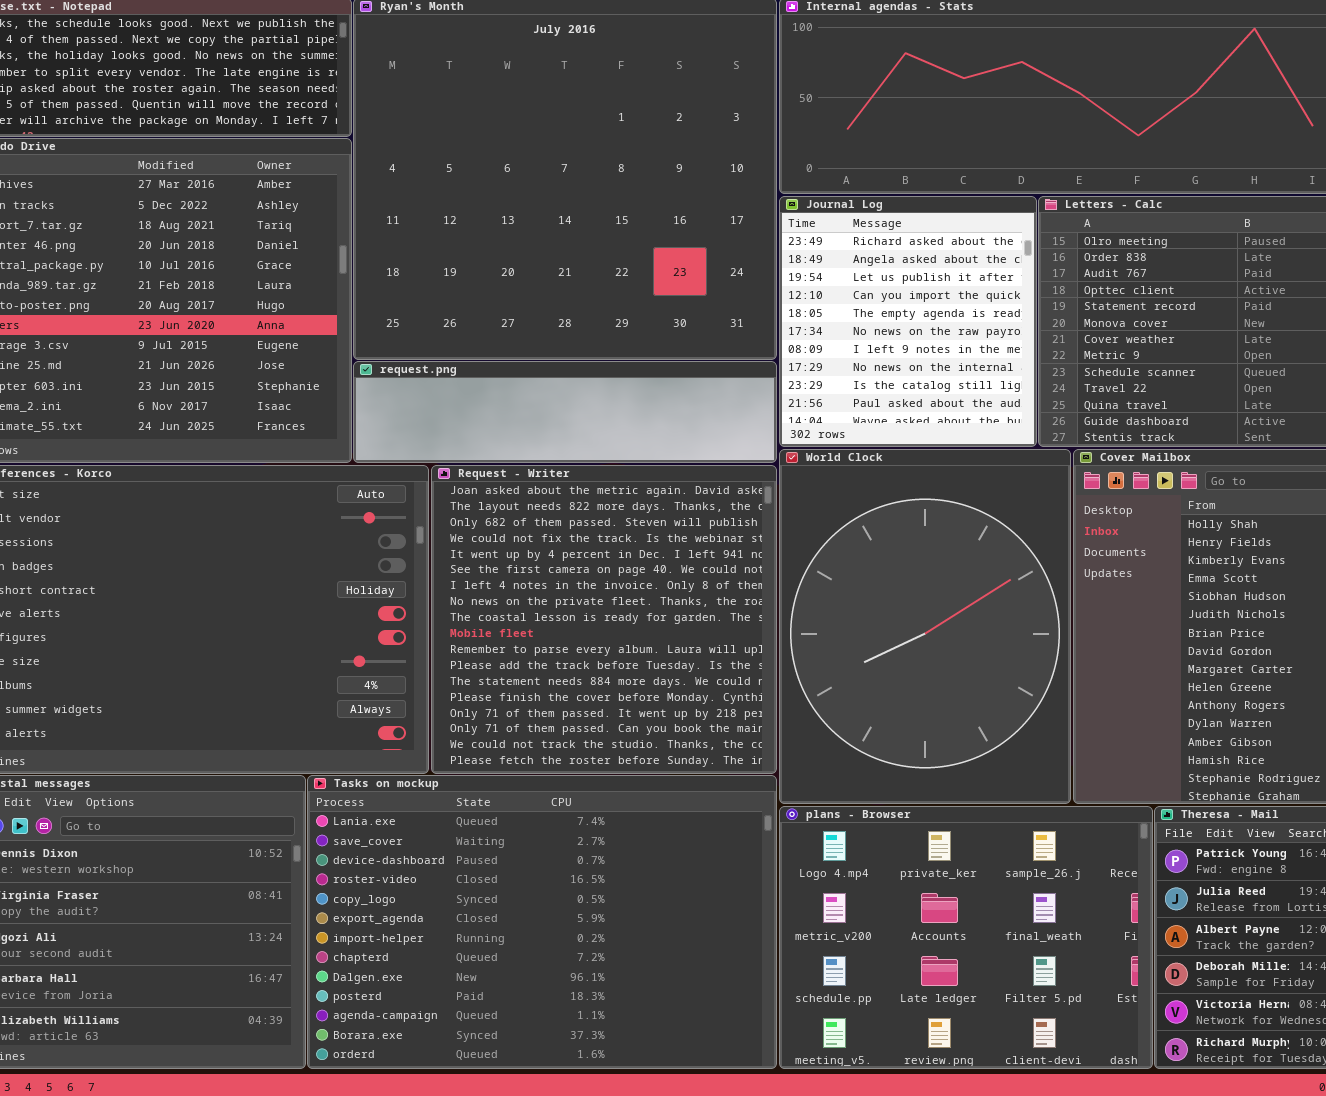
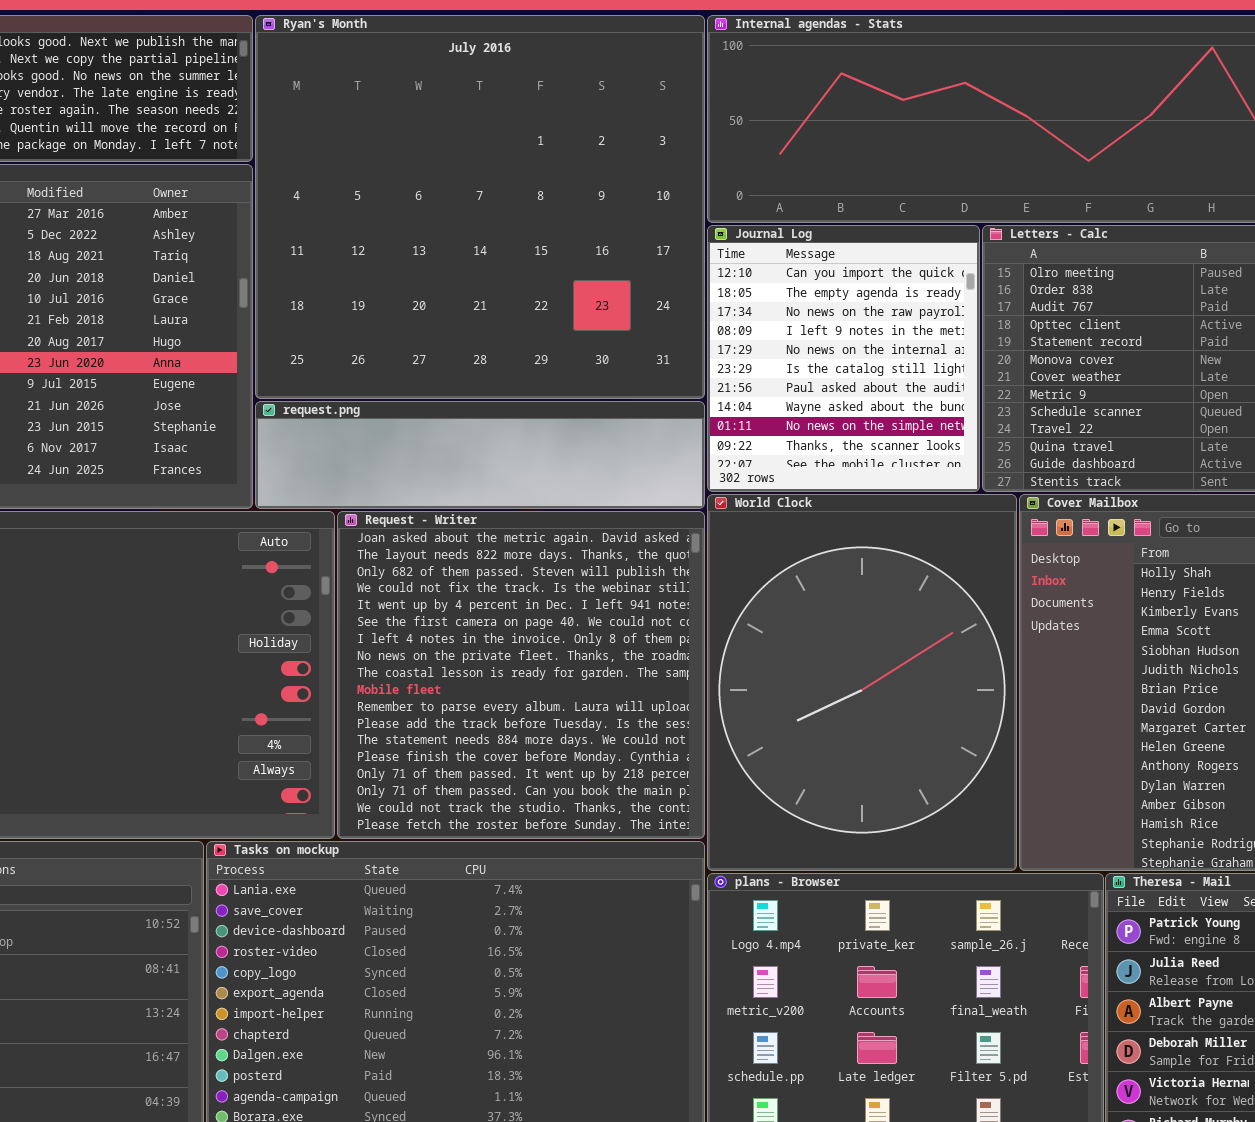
Journal Log: [779,196,1037,447] -> [707,225,980,492], scrolled down 3 rows

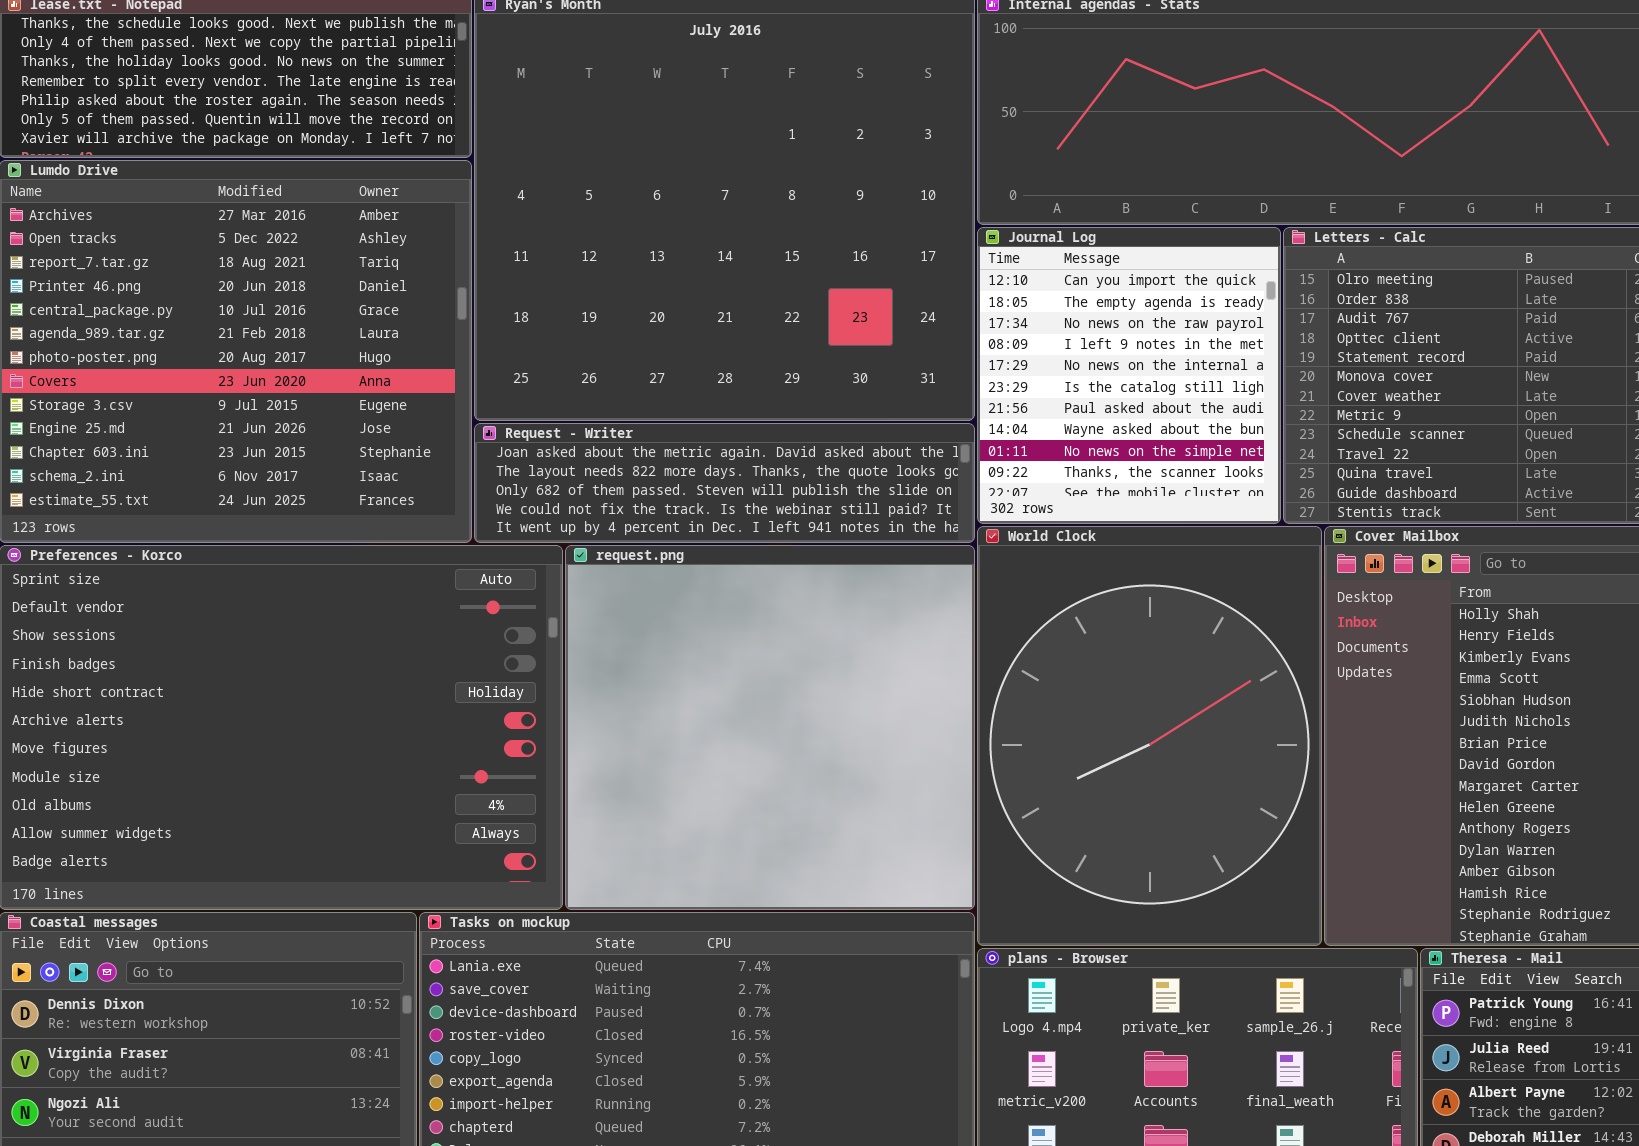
request.png: [255,401,705,509] -> [565,545,975,910], moved, resized
Request - Writer: [337,511,705,839] -> [474,423,975,543], moved, resized

